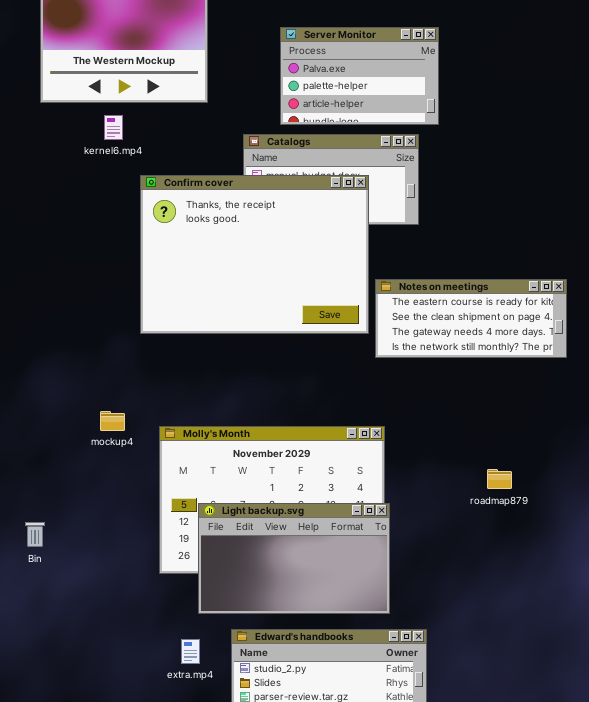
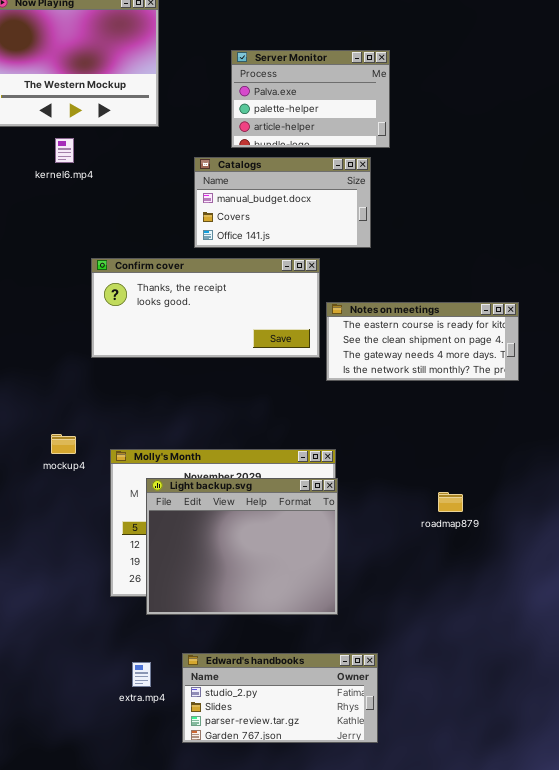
Confirm cover: [140,175,369,334] -> [91,258,320,358], resized
Light backup.svg: [198,503,390,614] -> [146,478,338,615], moved, resized

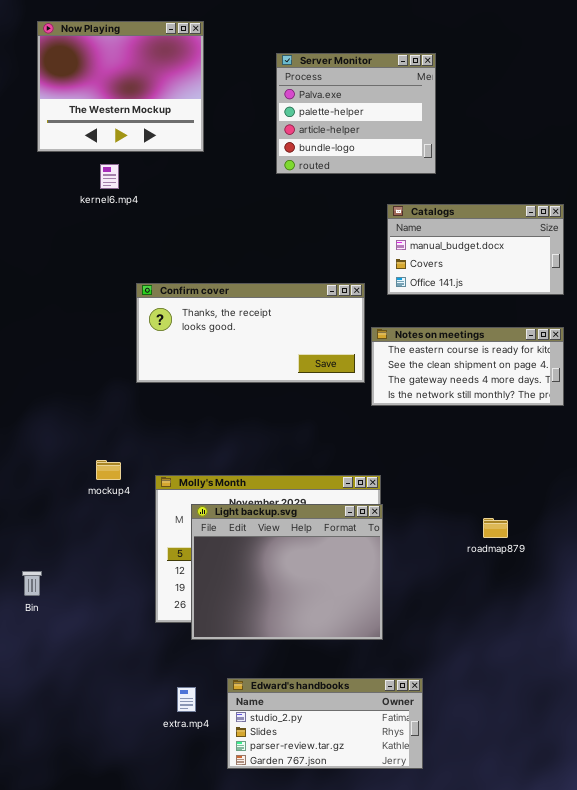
Server Monitor: [231,50,390,148] -> [276,53,436,174], resized
Catalogs: [194,157,371,248] -> [387,204,564,295], moved

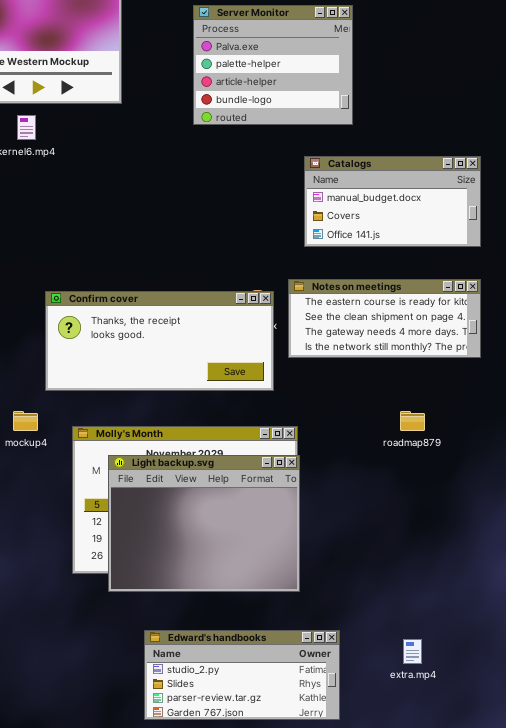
Confirm cover: [136,283,365,383] -> [45,291,274,391], moved
roadmap879: [483,518,508,538] -> [400,411,425,431], moved
extra.mp4: [177,687,196,712] -> [403,639,422,664], moved

